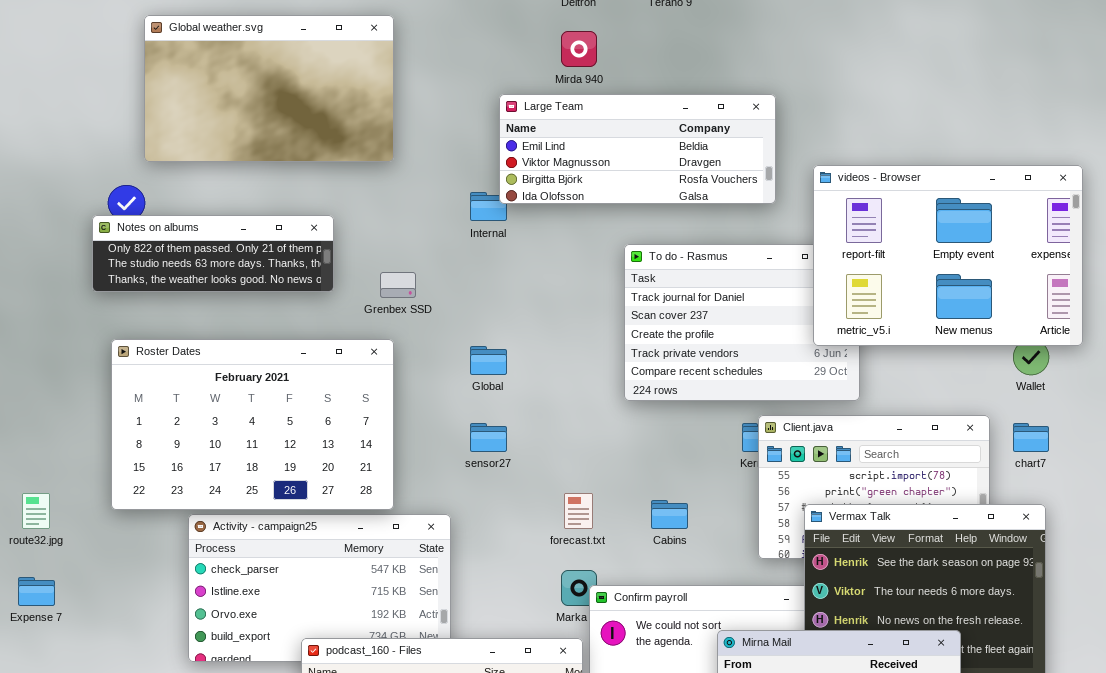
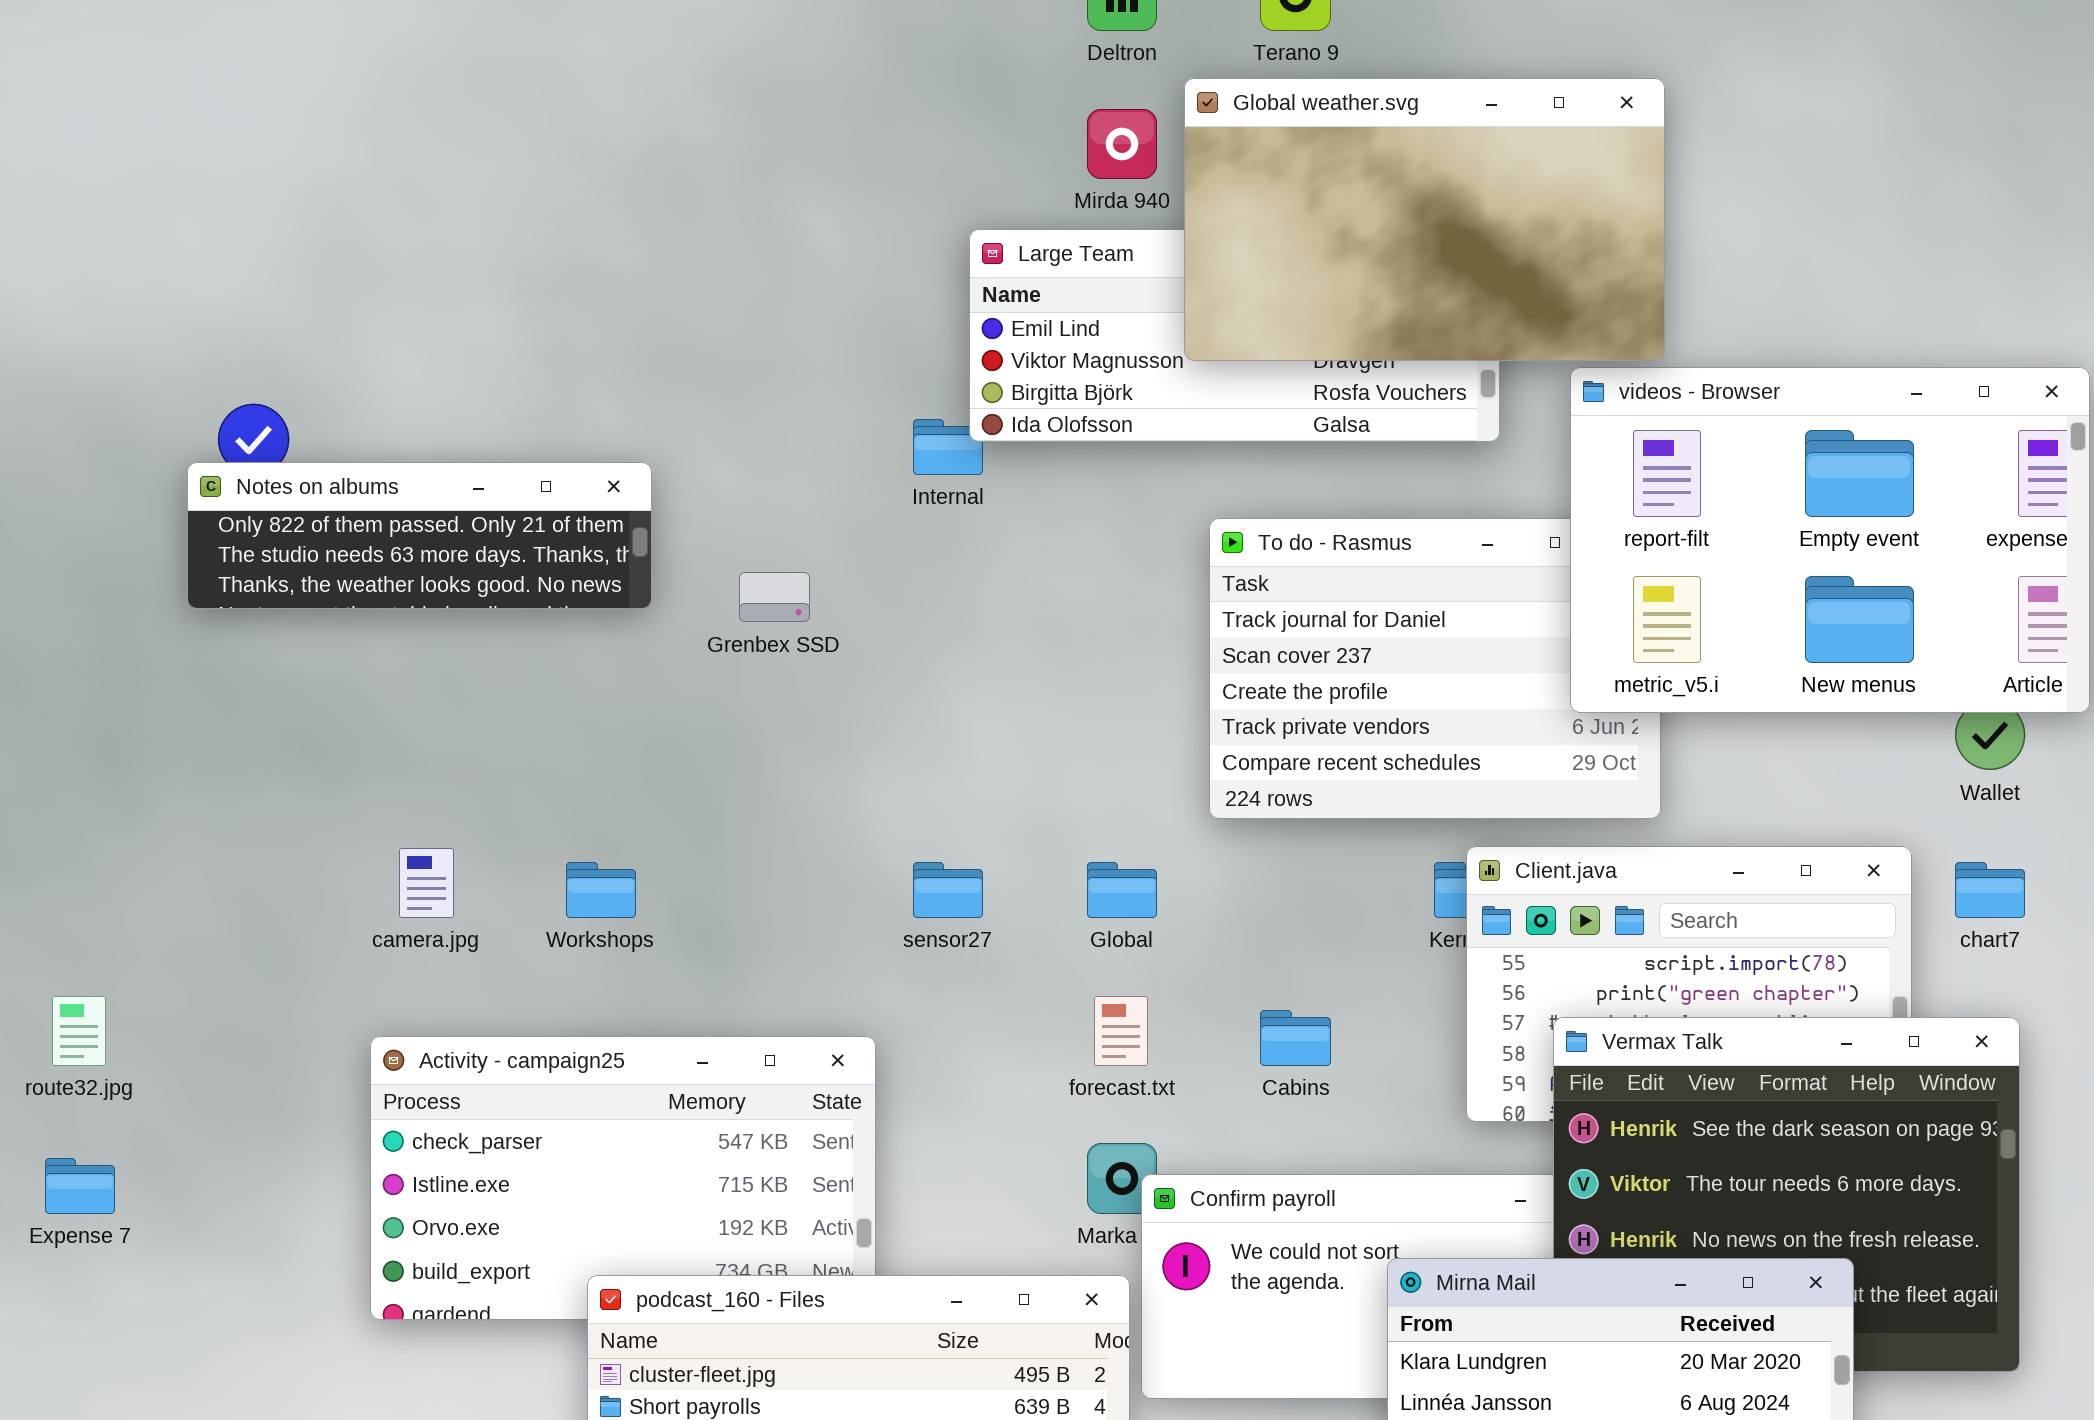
Global weather.svg: [144,15,394,162] -> [1184,78,1665,361], moved
Roster Dates: [111,339,394,510] -> none, closed
Global: [470,346,507,375] -> [1087,862,1157,918], moved

